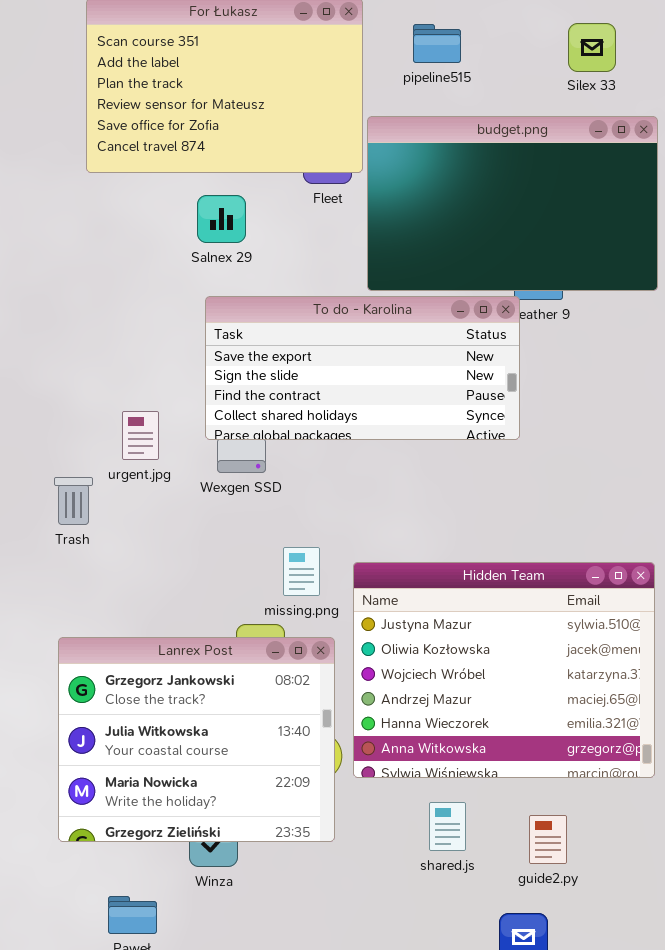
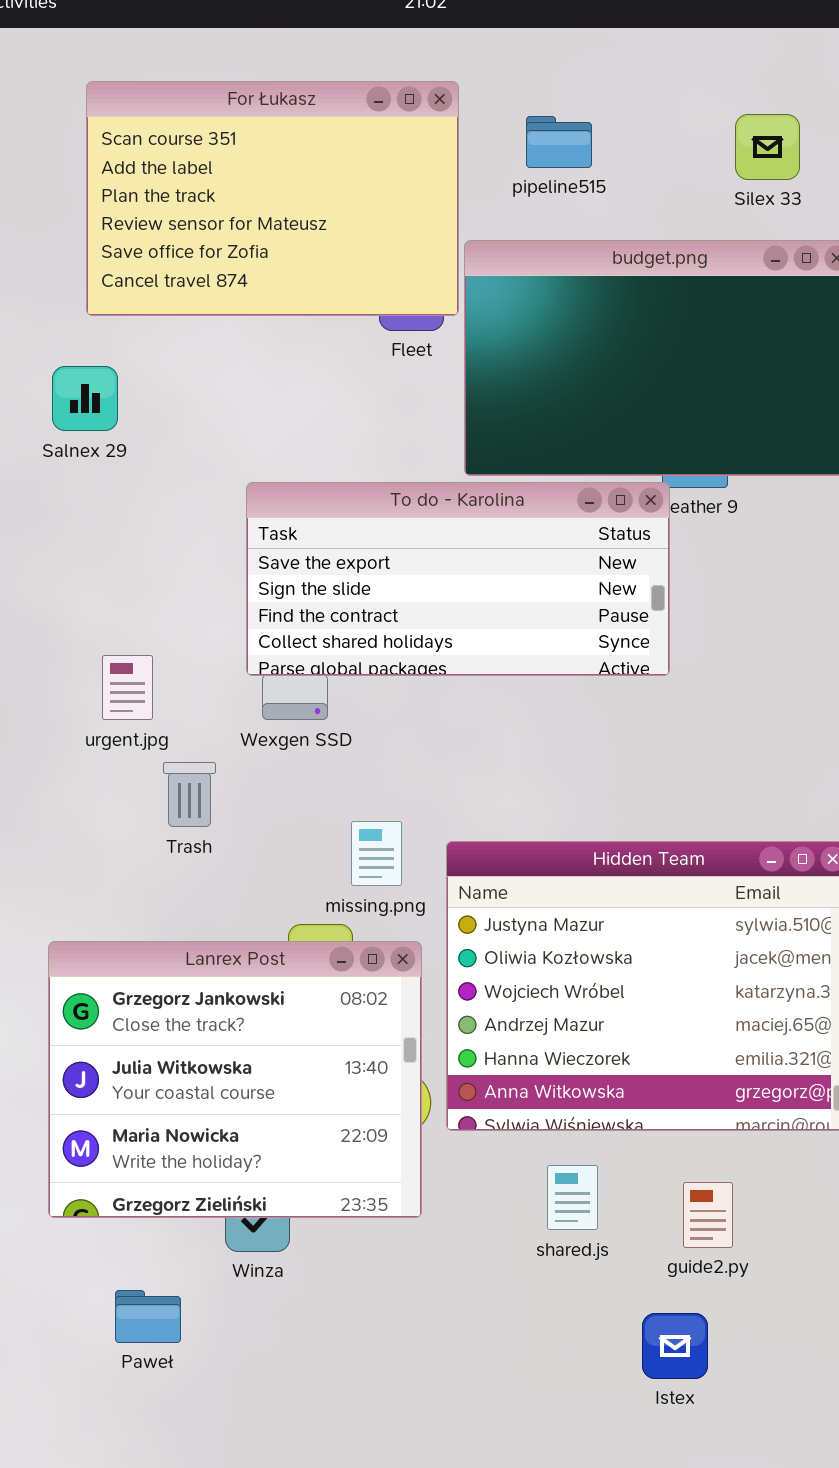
Salnex 29: [197,195,246,243] -> [52,366,118,431], moved
urgent.jpg: [122,411,159,460] -> [102,655,153,720], moved
Trash: [54,477,93,525] -> [163,762,216,827], moved

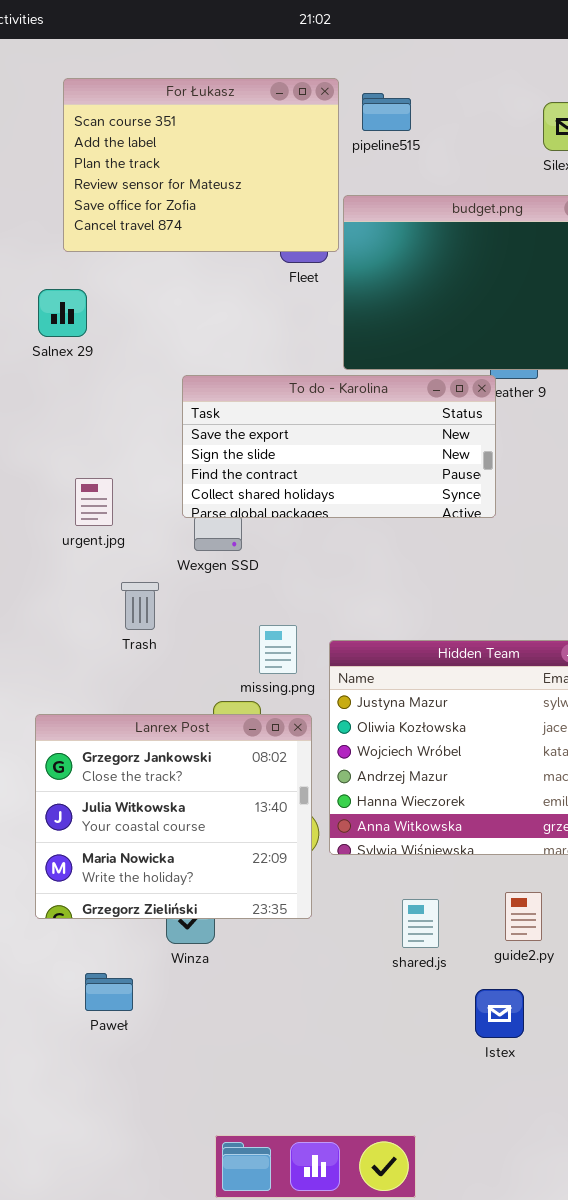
pipeline515: [526,116,592,168] -> [362,93,411,131], moved
urgent.jpg: [102,655,153,720] -> [75,478,113,526], moved
shared.js: [547,1165,598,1230] -> [402,899,439,948], moved

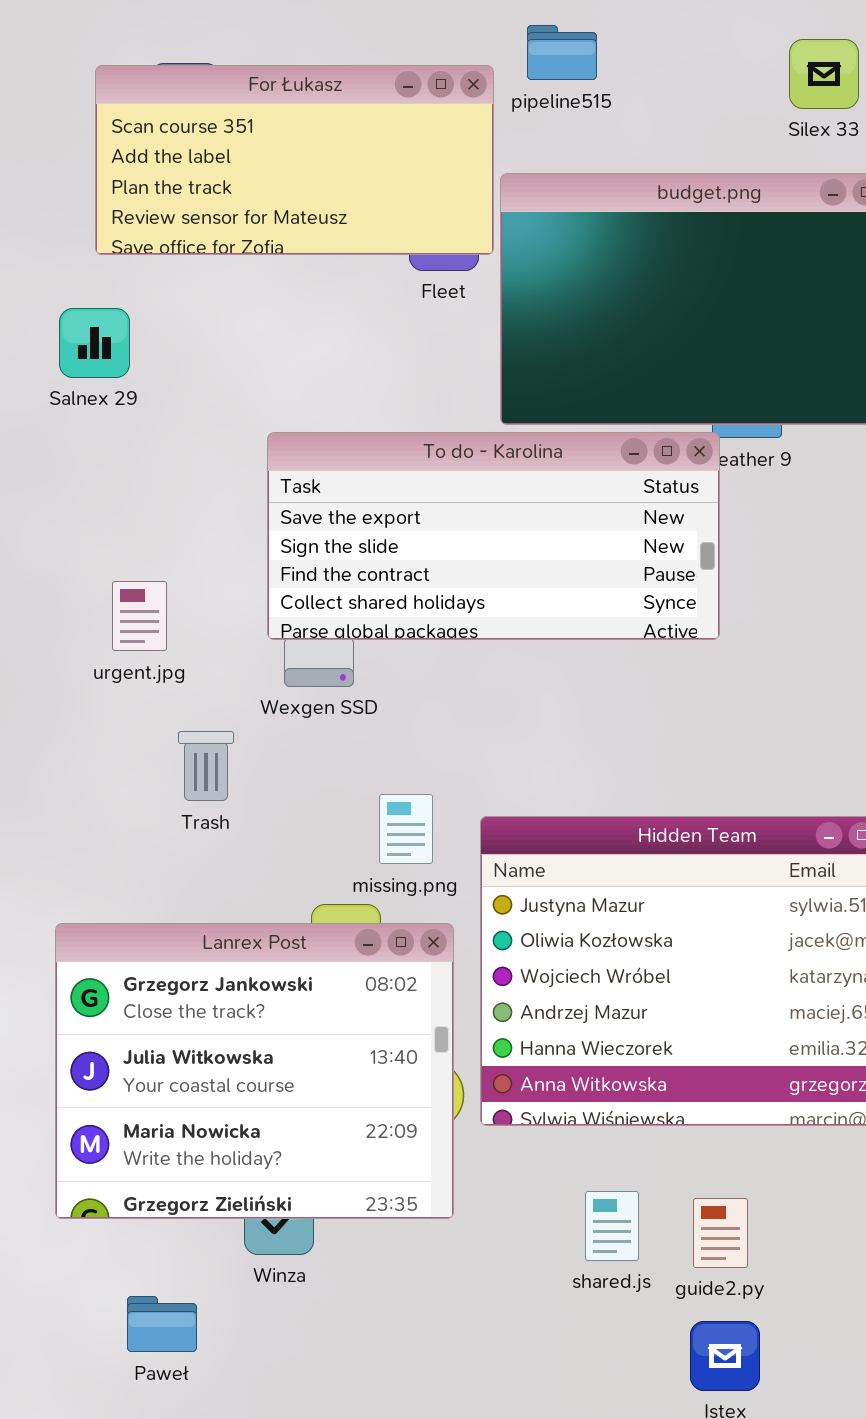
For Łukasz: [63,78,339,252] -> [95,65,494,255], resized
guide2.py: [505,892,542,941] -> [693,1198,748,1268], moved

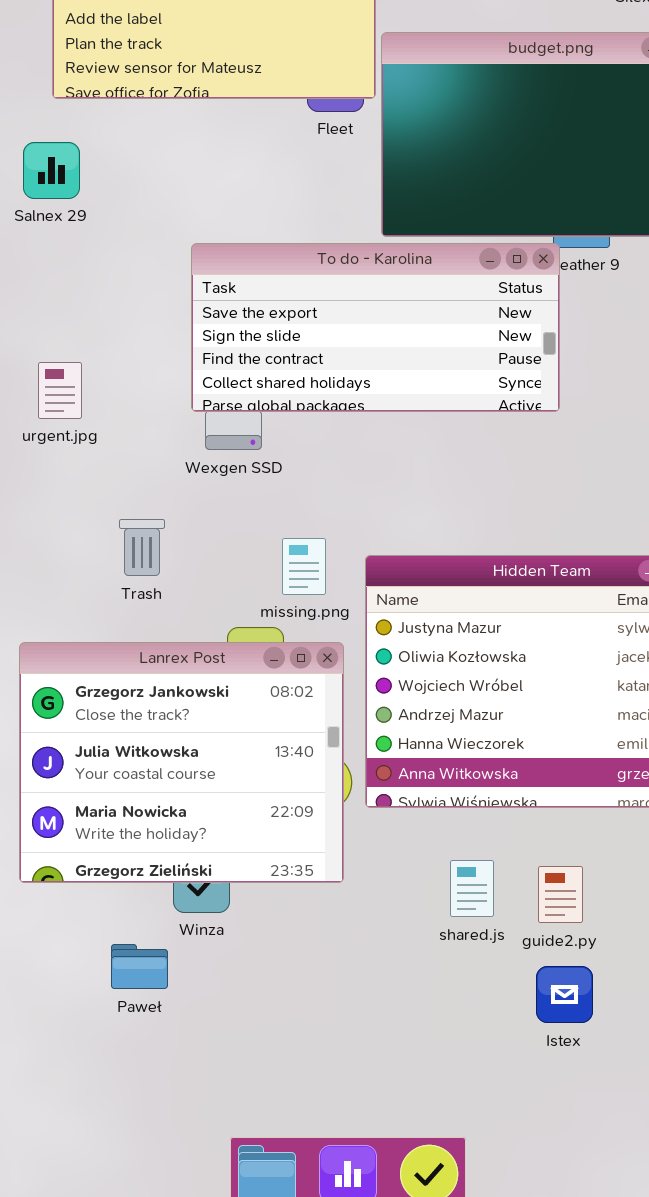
urgent.jpg: [112,581,167,651] -> [38,362,82,419], moved
Trash: [178,731,234,801] -> [119,519,165,576], moved
Paweł: [127,1296,197,1352] -> [111,944,168,989], moved

